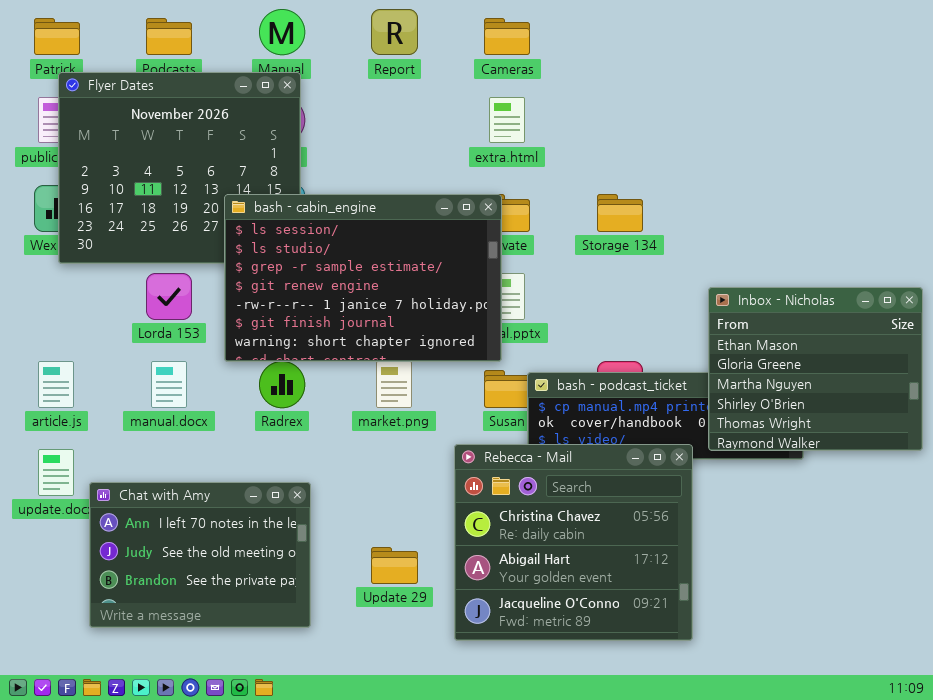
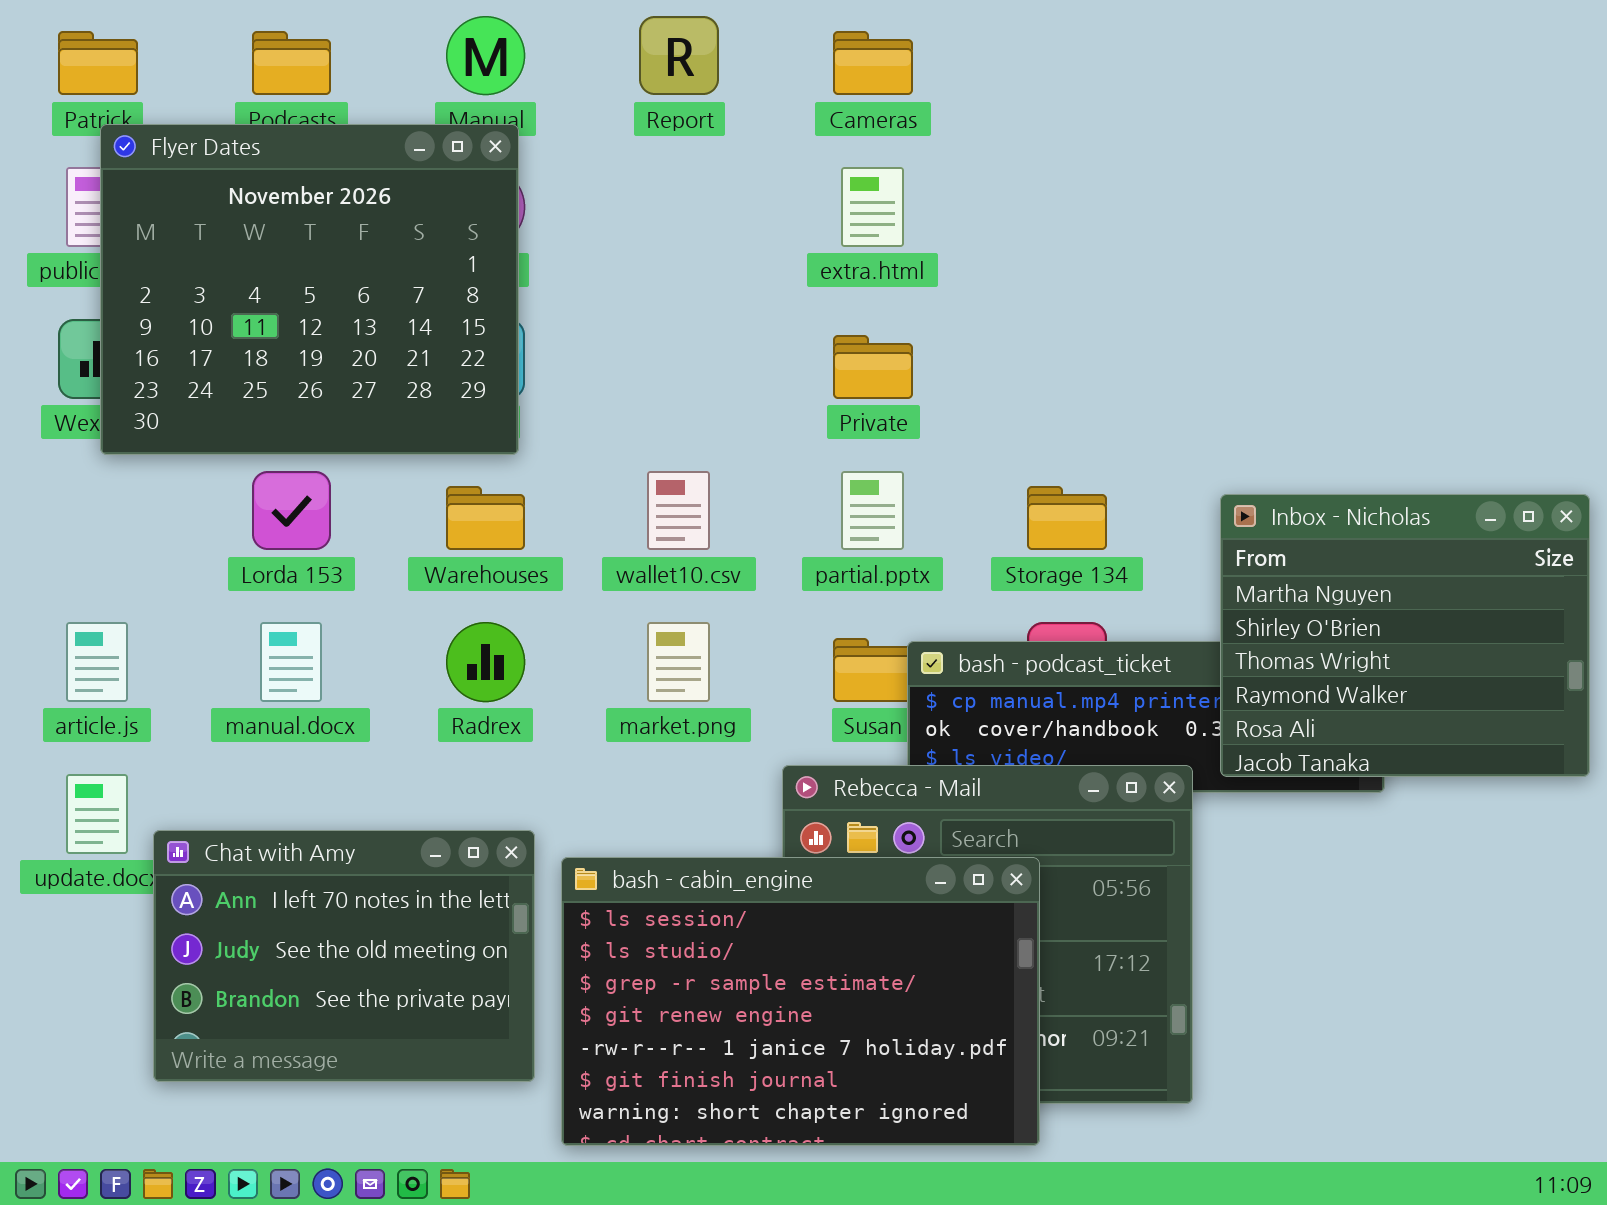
bash - cabin_engine: [224,194,502,362] -> [561,857,1040,1146], moved
Storage 134: [597,194,643,232] -> [1027,486,1107,550], moved
Inbox - Nicholas: [708,287,923,451] -> [1220,494,1590,777], scrolled down 2 rows

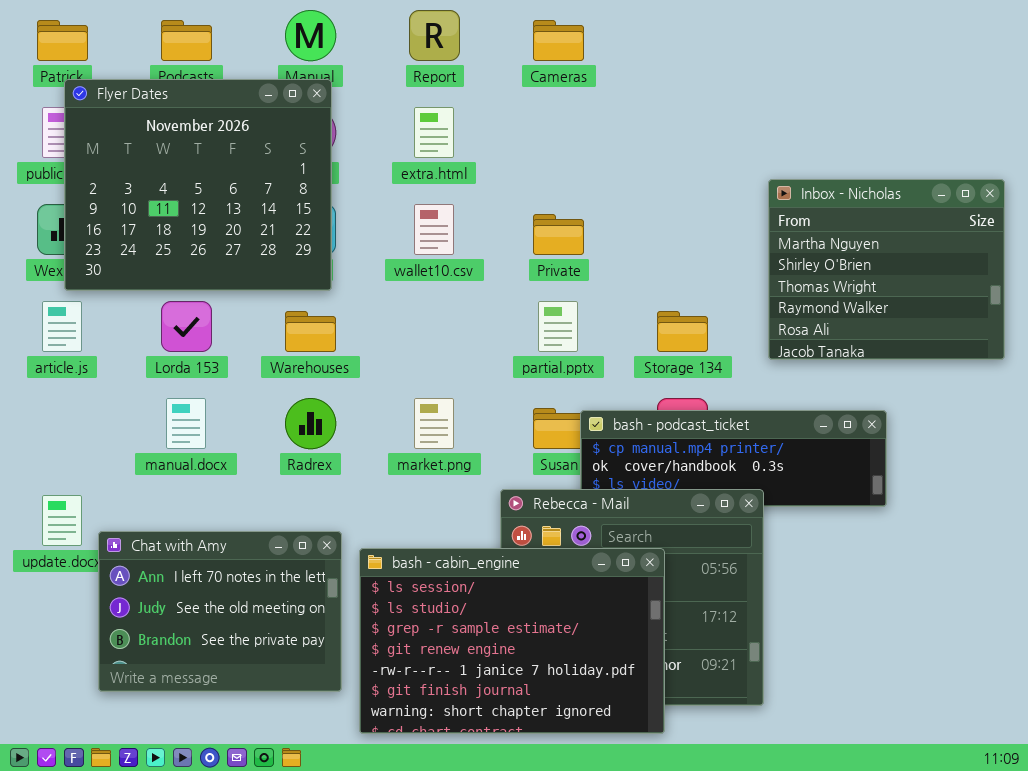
extra.html: [841,167,904,247] -> [414,107,454,158], moved
wallet10.csv: [647,471,710,550] -> [414,204,454,255], moved
Inbox - Nicholas: [1220,494,1590,777] -> [768,179,1005,360], moved
article.js: [66,622,128,702] -> [42,301,82,352], moved

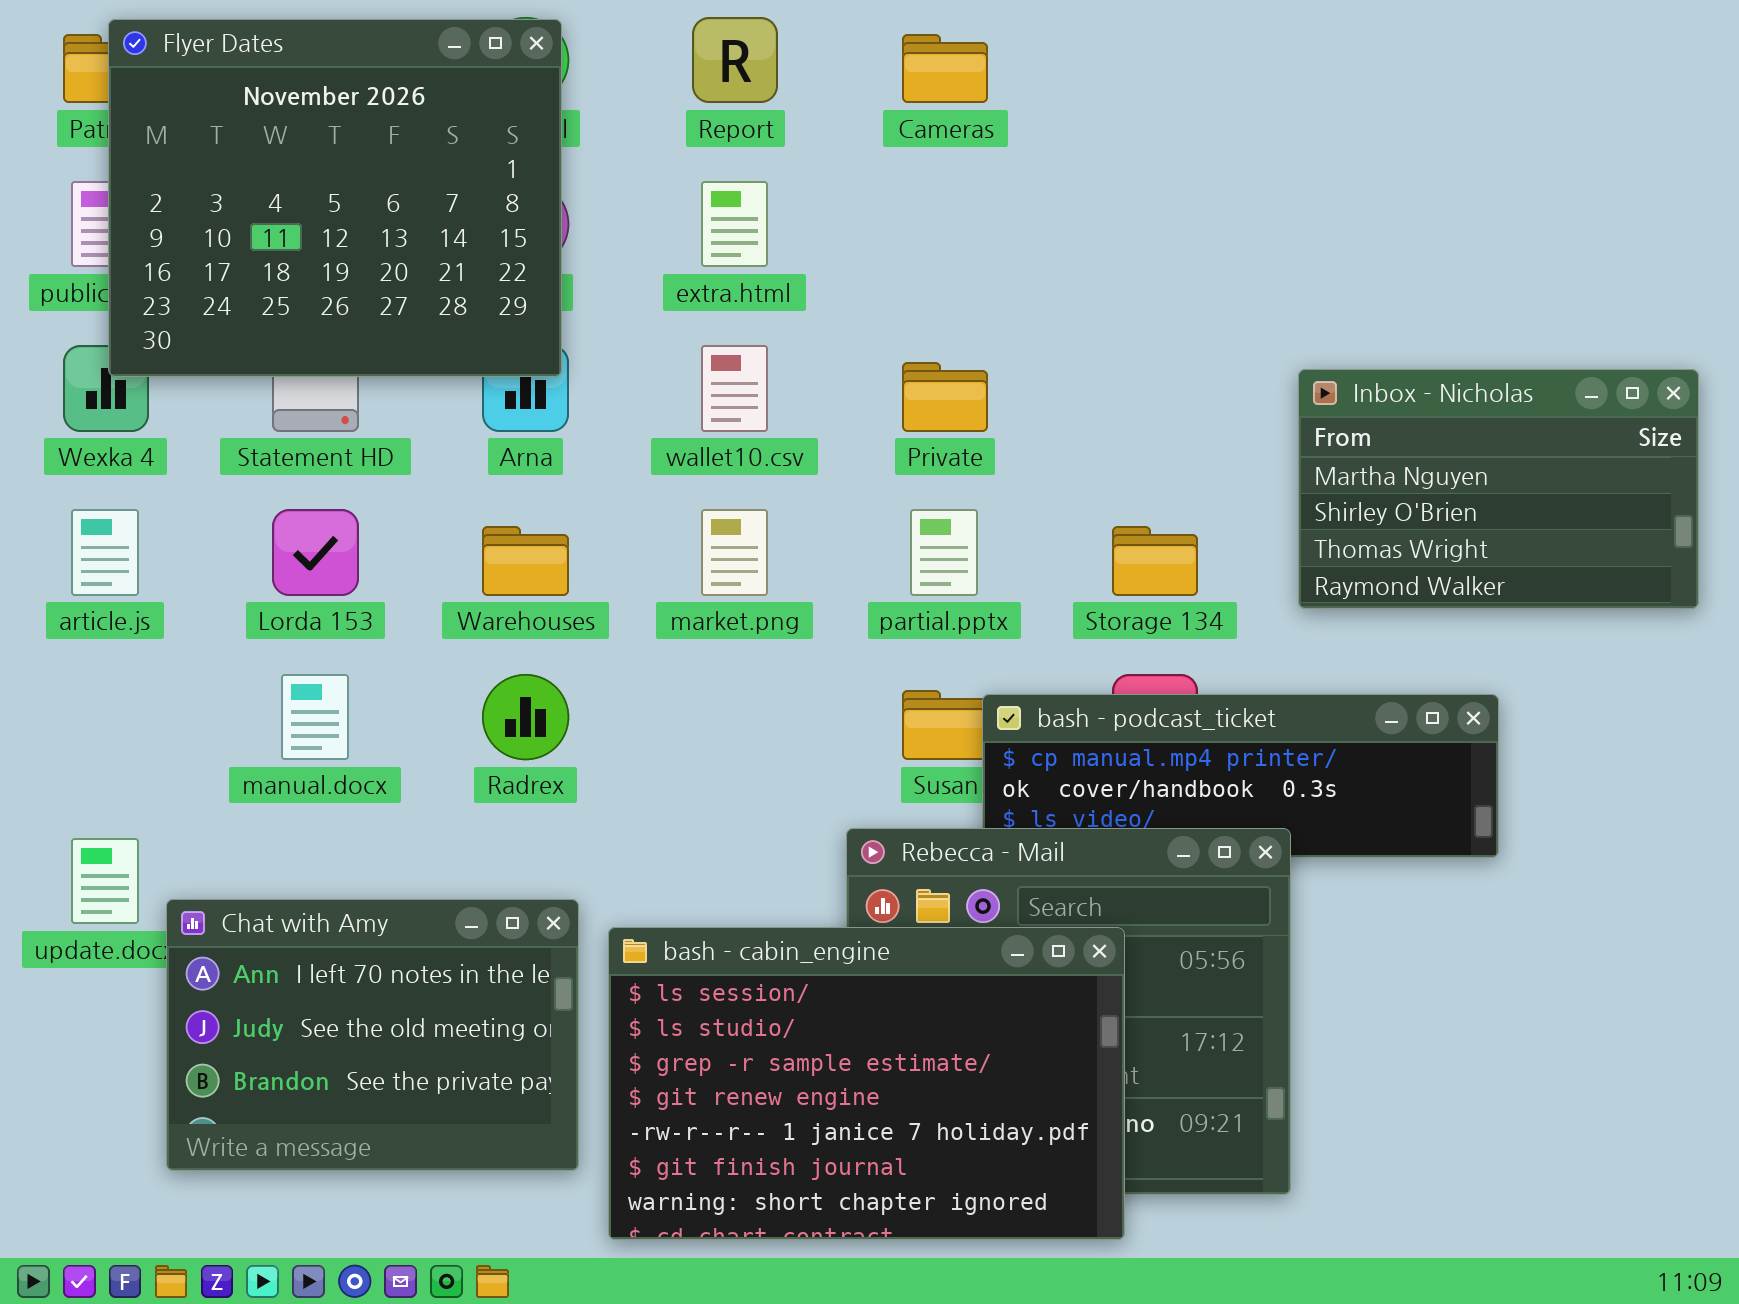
Flyer Dates: [64,79,332,291] -> [108,19,562,377], moved
Inbox - Nicholas: [768,179,1005,360] -> [1298,369,1699,609], resized
market.png: [414,398,454,449] -> [701,509,768,596], moved

